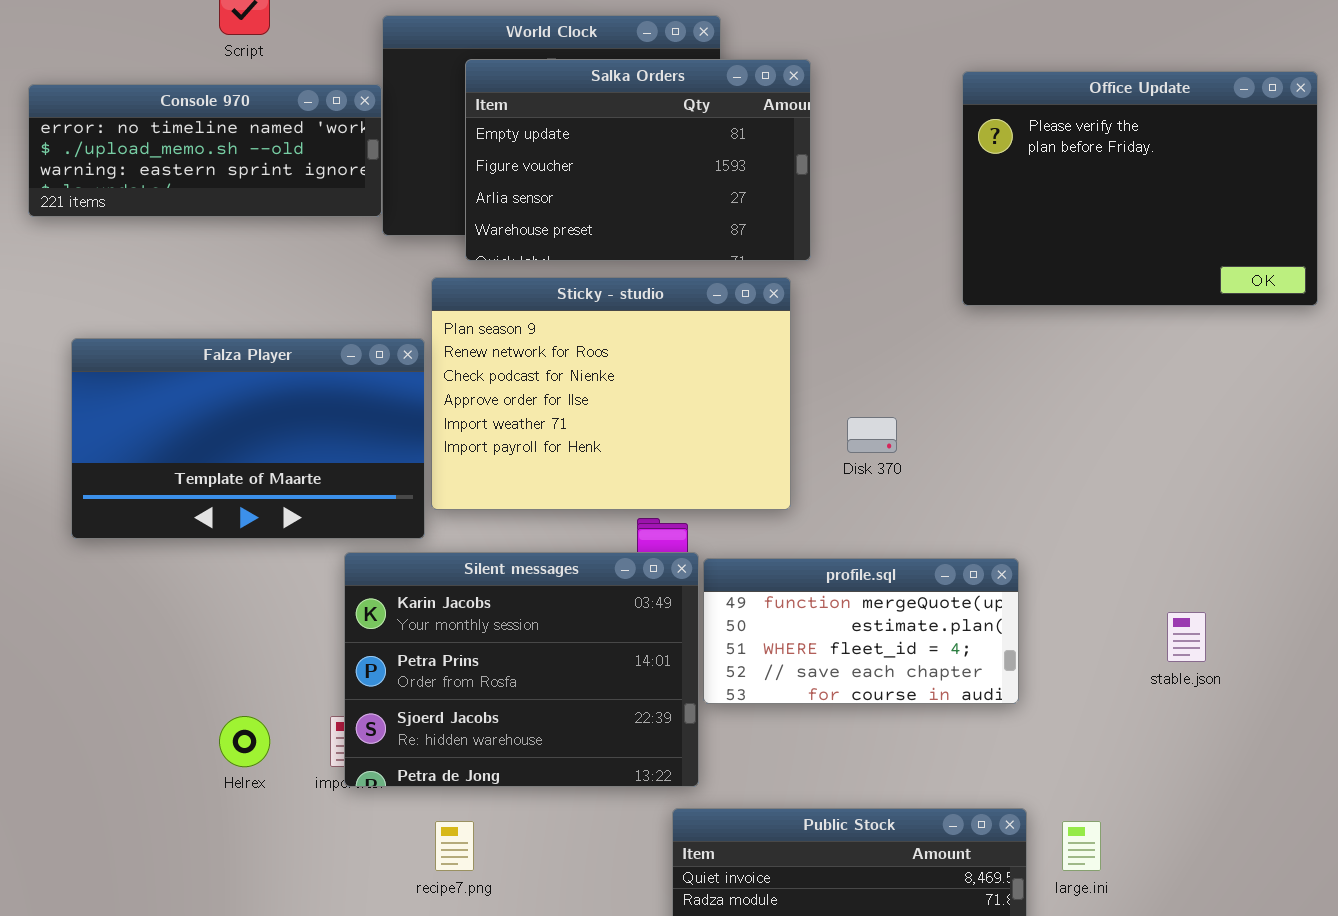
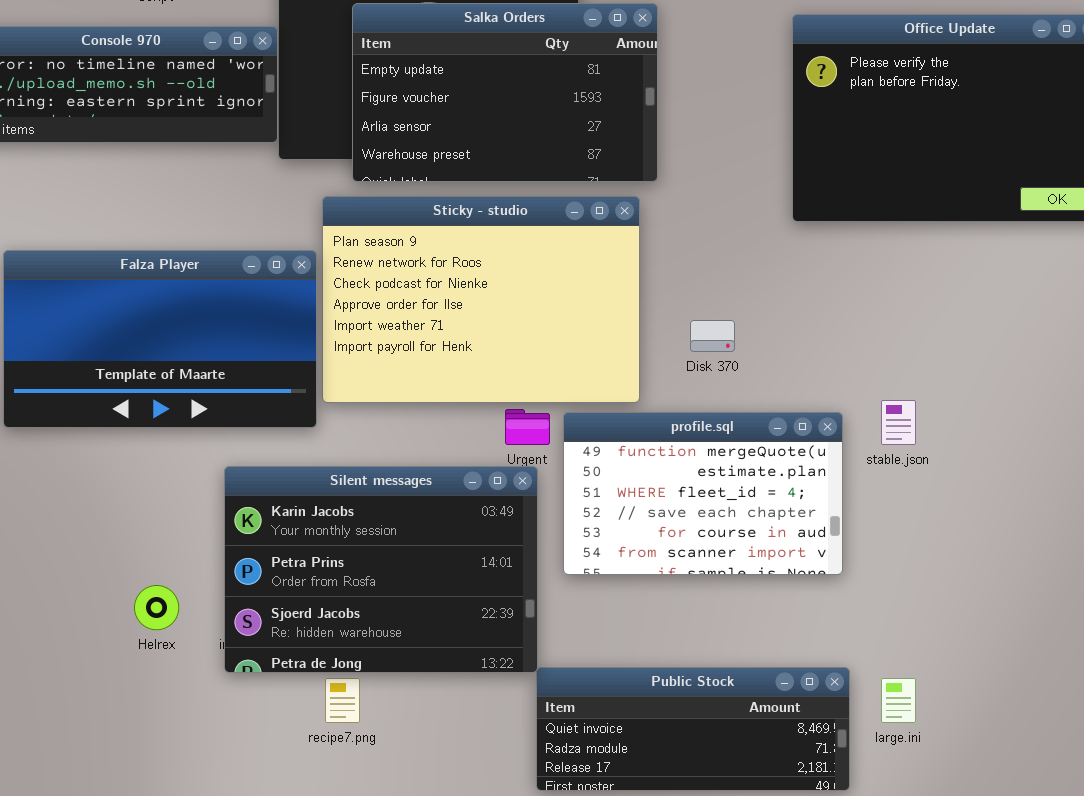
Silent messages: [344,552,699,787] -> [224,466,538,673], moved
profile.sql: [703,558,1019,704] -> [563,412,843,575], resized
stable.json: [1167,612,1206,662] -> [881,400,916,445], moved

